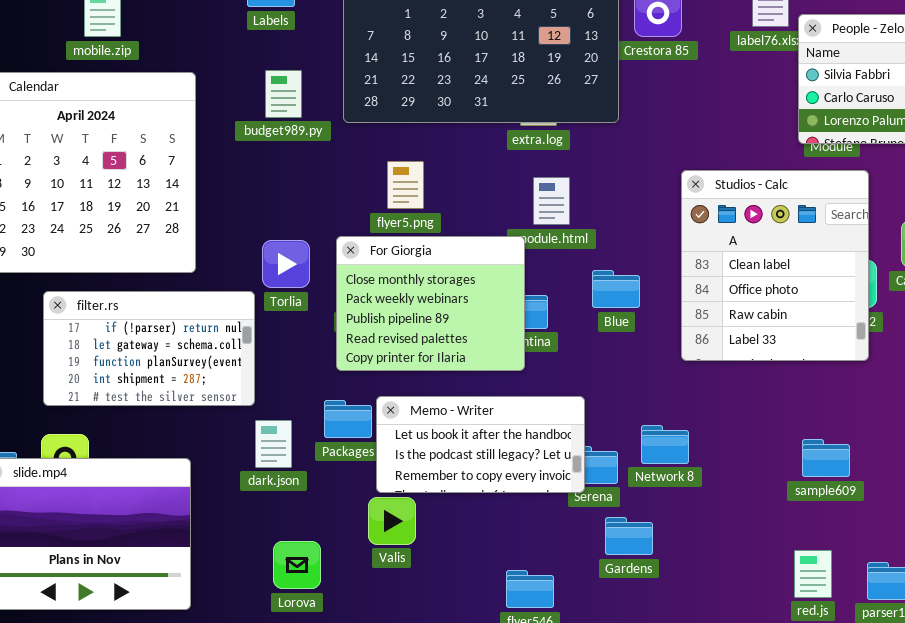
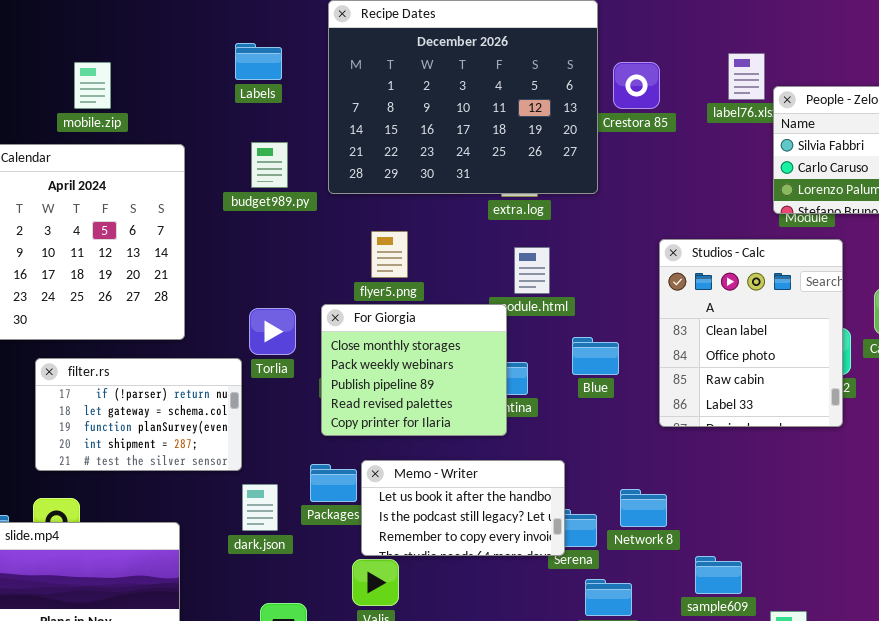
sample609: [802,439,850,477] -> [695,556,742,594], moved

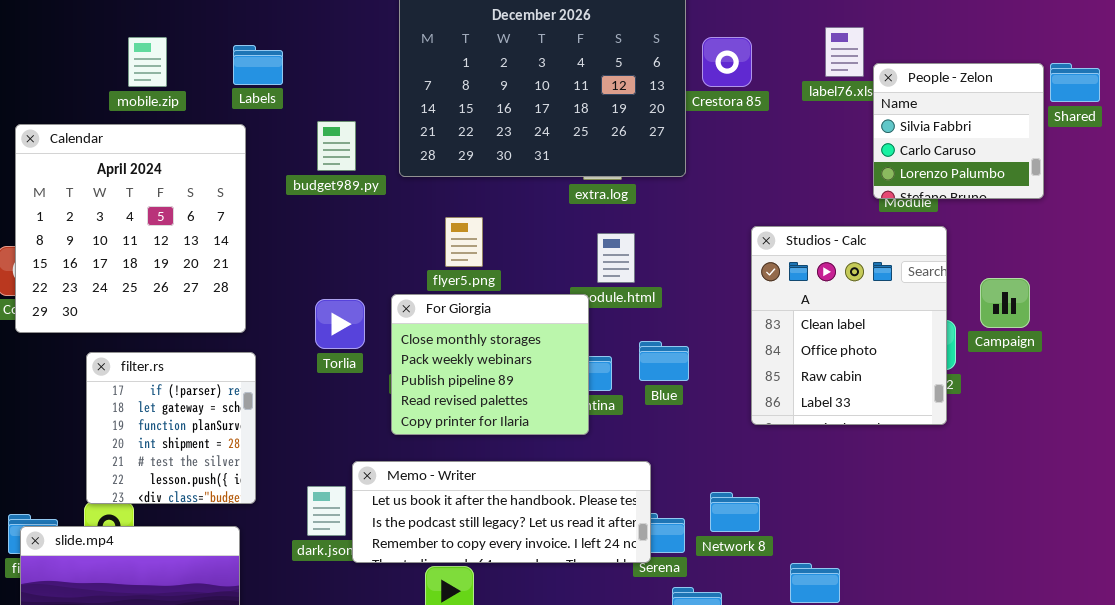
Labels: [235,43,282,80] -> [233,45,283,85], moved
Blue: [572,337,619,375] -> [639,341,689,381], moved
filter.rs: [35,358,242,471] -> [86,352,256,504], resized
Memo - Writer: [361,460,565,556] -> [352,461,651,563], resized

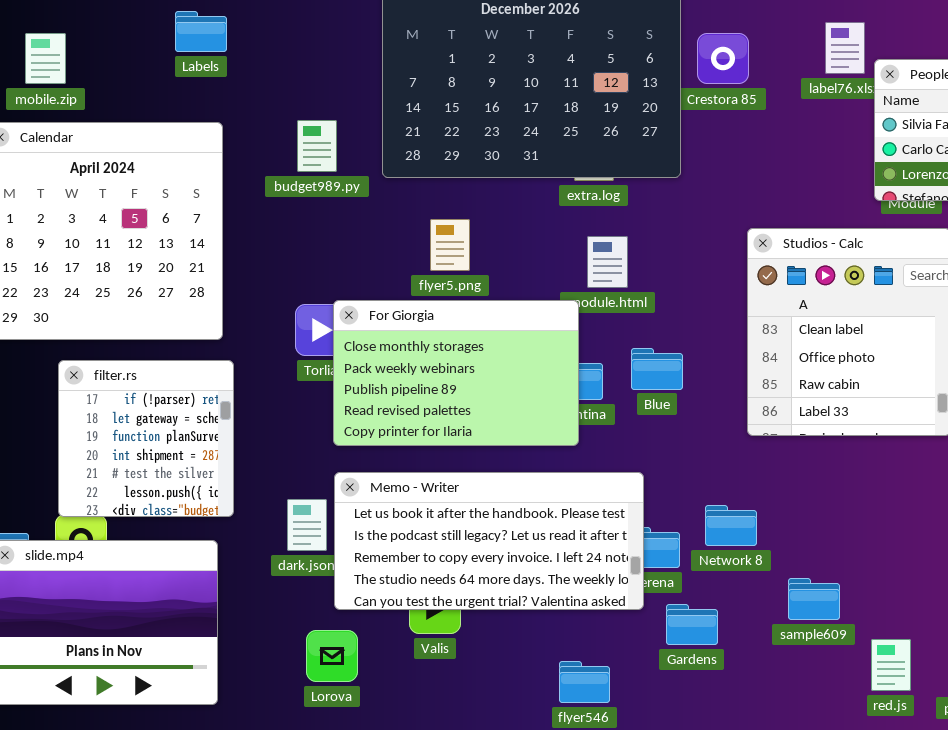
mobile.zip: [128,37,167,87] -> [25,33,66,84], moved
Labels: [233,45,283,85] -> [175,11,227,52], moved
For Giorgia: [391,294,589,435] -> [333,300,579,446], resized
Memo - Writer: [352,461,651,563] -> [334,472,644,610], resized

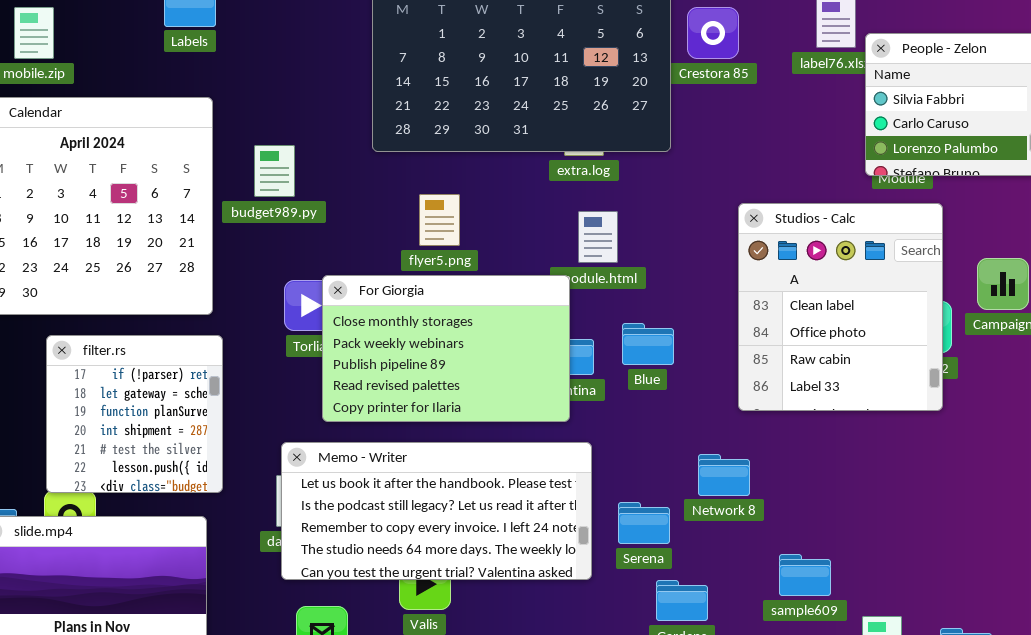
budget989.py: [297,120,337,172] -> [254,145,295,197], moved
Memo - Writer: [334,472,644,610] -> [281,442,592,580], moved
Network 8: [705,505,757,546] -> [698,454,750,496], moved

